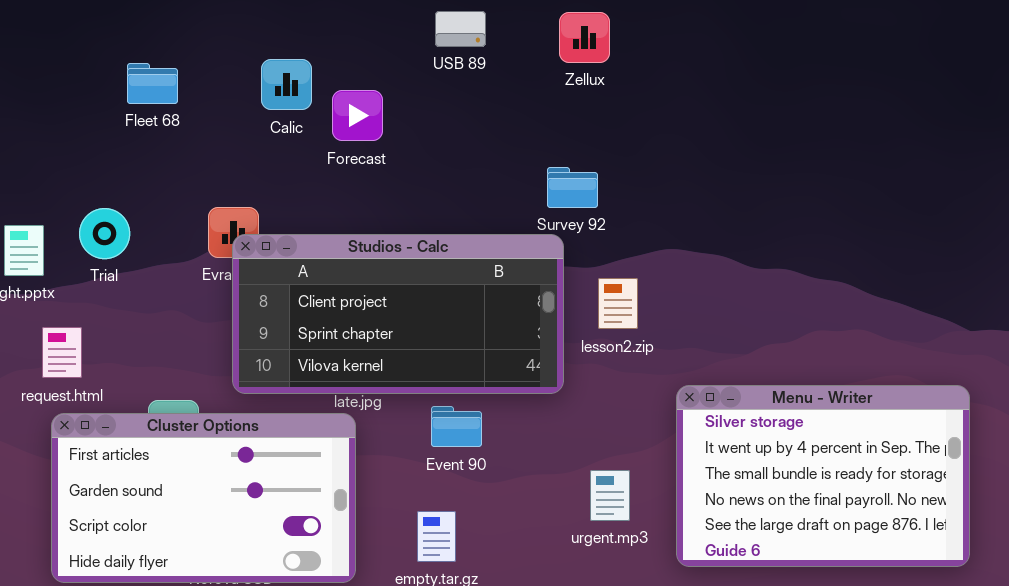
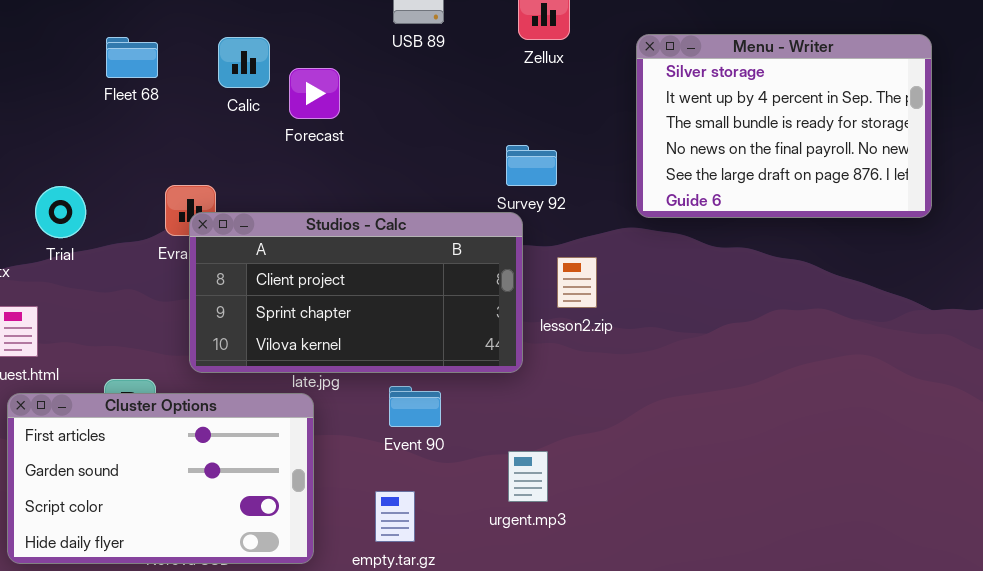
Fleet 68: [127,63,178,104] -> [106,37,158,78], moved
Menu - Writer: [676,385,970,567] -> [636,34,932,218], moved
urgent.mp3: [590,470,630,521] -> [508,451,548,502], moved

